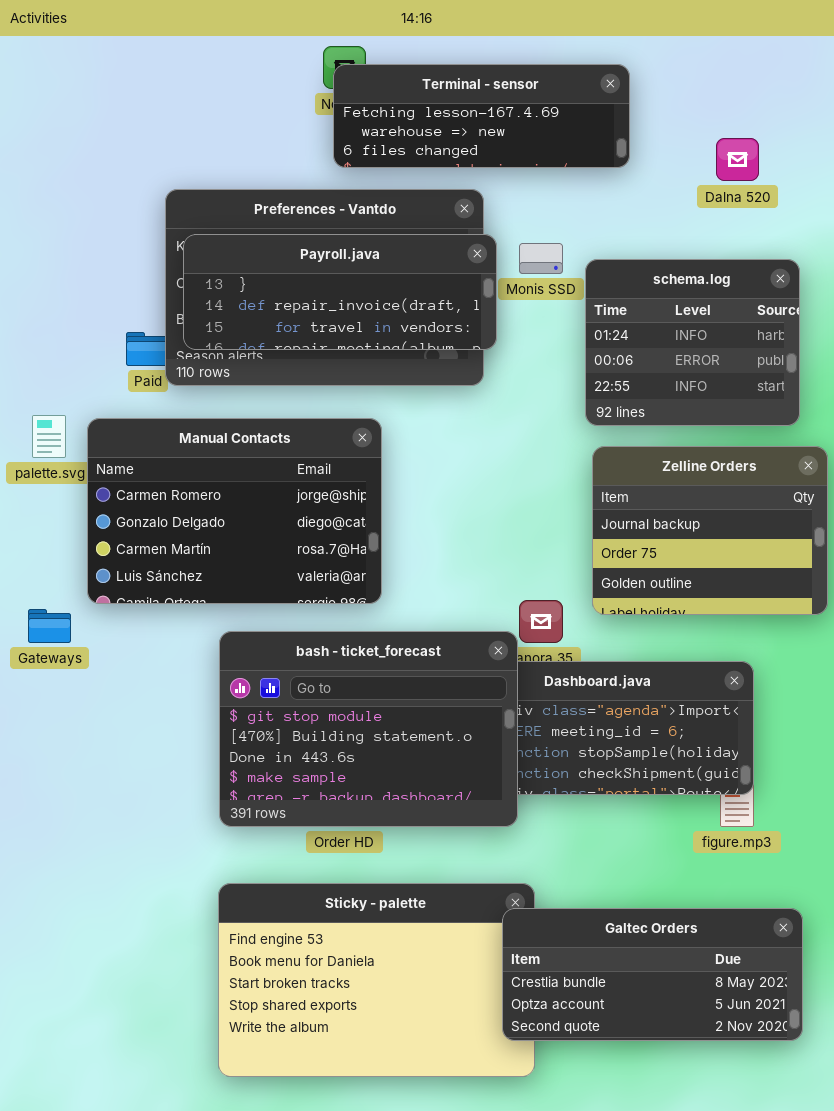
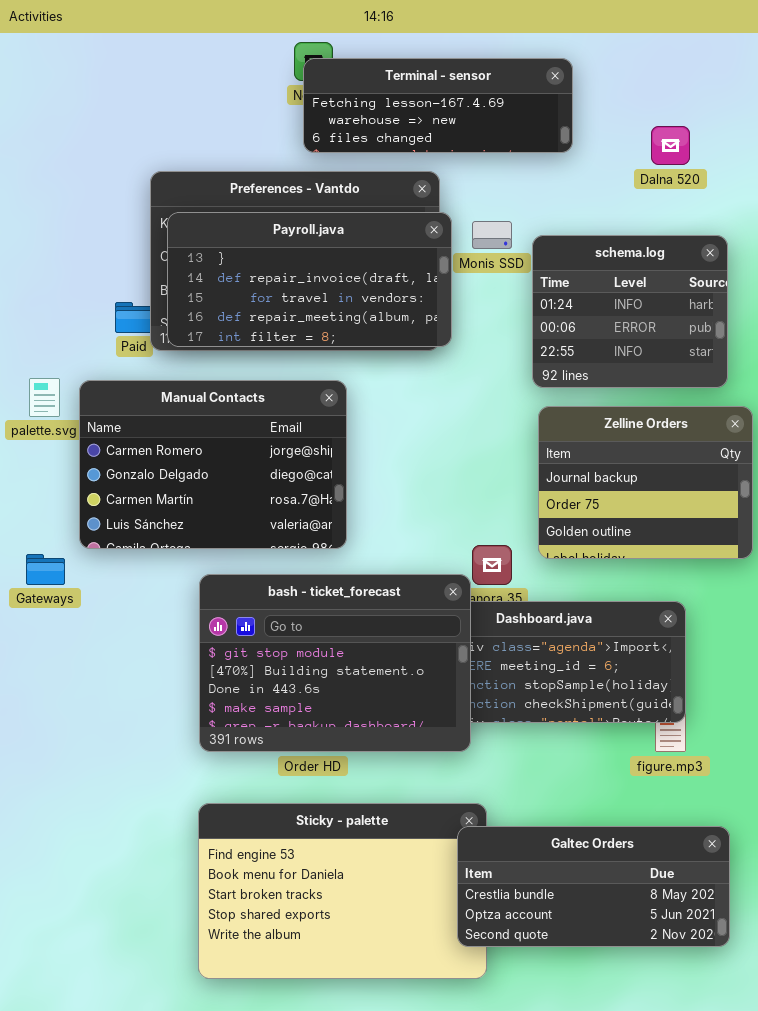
Payroll.java: [183,234,497,350] -> [167,212,452,347], resized

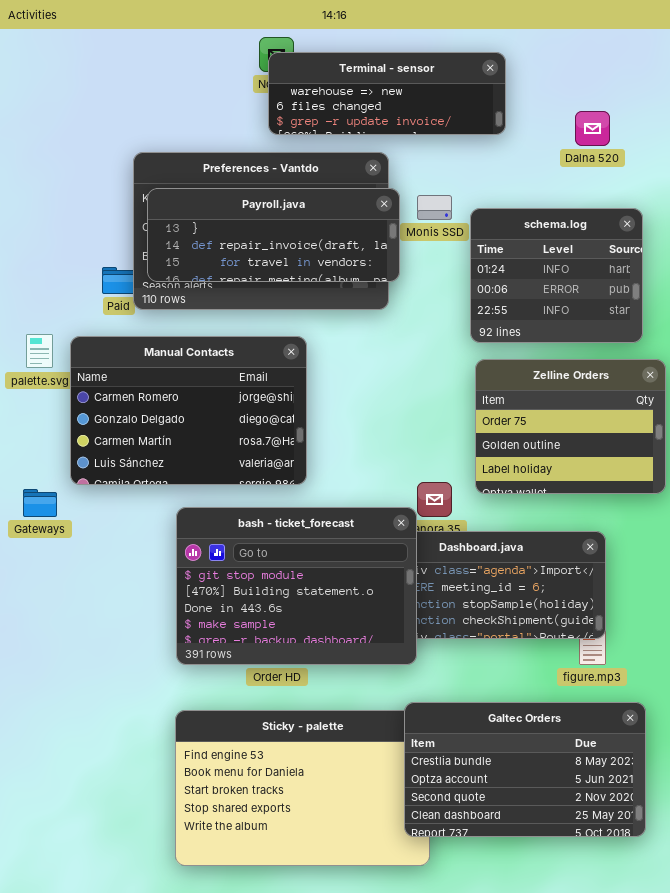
Terminal - sensor: [303,58,573,153] -> [268,52,506,135], scrolled down 1 row
Payroll.java: [167,212,452,347] -> [147,188,400,282], resized
Zelline Orders: [538,406,753,559] -> [475,359,666,494], scrolled down 1 row
Galtec Orders: [457,826,730,947] -> [404,702,646,837], resized

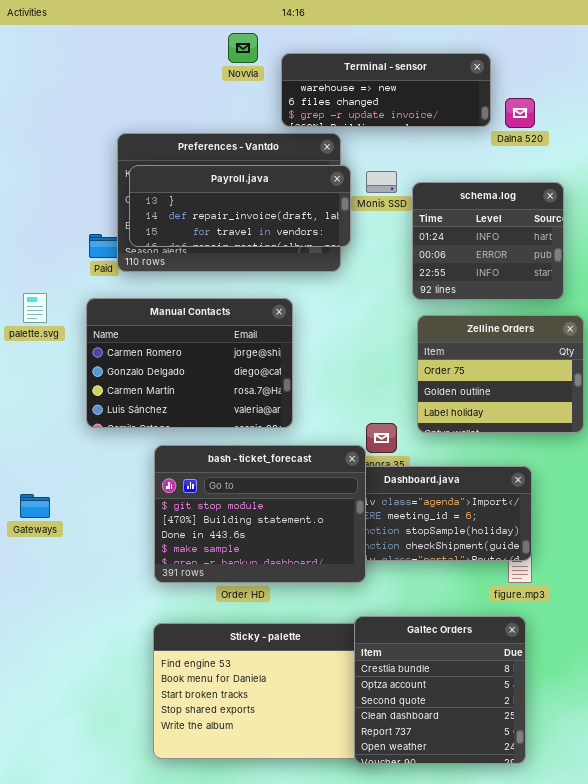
Terminal - sensor: [268,52,506,135] -> [281,53,491,127], moved
Manual Contacts: [70,336,307,485] -> [86,298,293,428], moved
Gateways: [23,489,57,517] -> [20,494,50,518], moved
Galtec Orders: [404,702,646,837] -> [354,616,526,764], resized

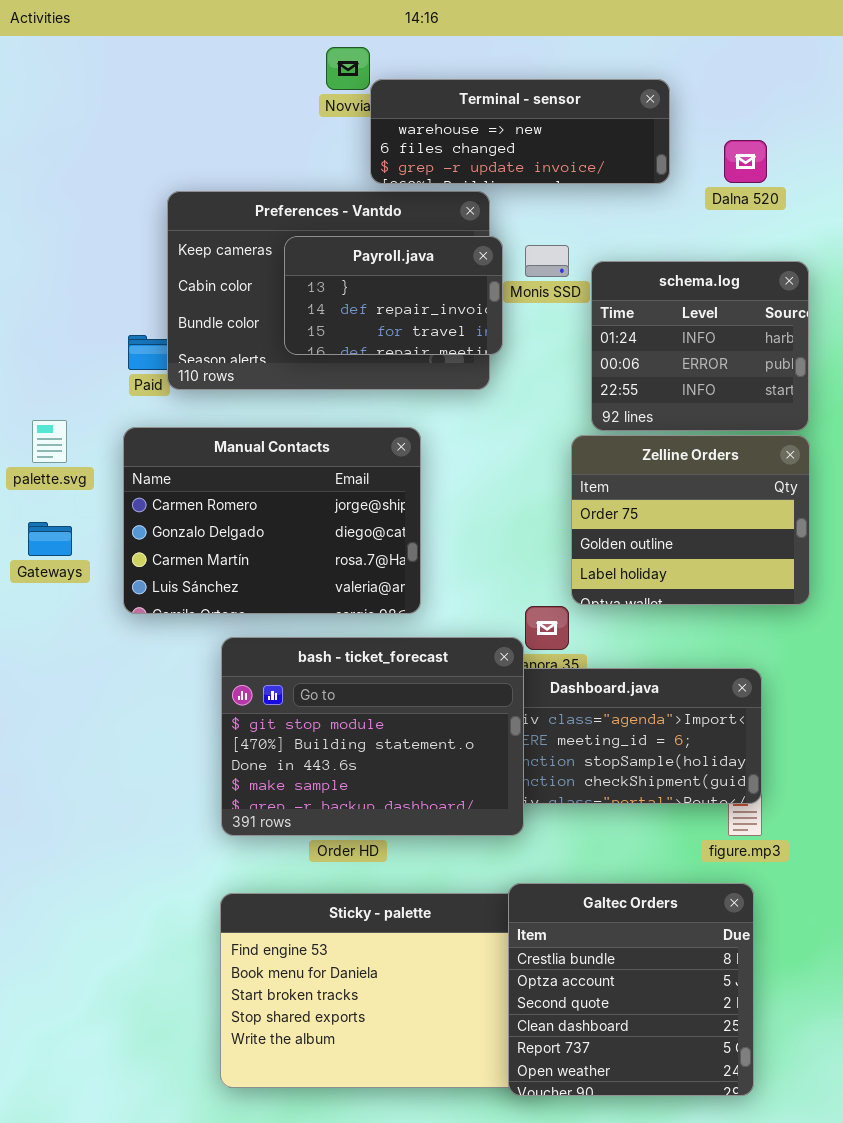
Terminal - sensor: [281,53,491,127] -> [370,79,670,184], moved
Payroll.java: [129,165,351,247] -> [284,236,503,355], resized
Zelline Orders: [417,315,584,433] -> [571,435,810,605], moved
Gateways: [20,494,50,518] -> [28,522,72,556], moved

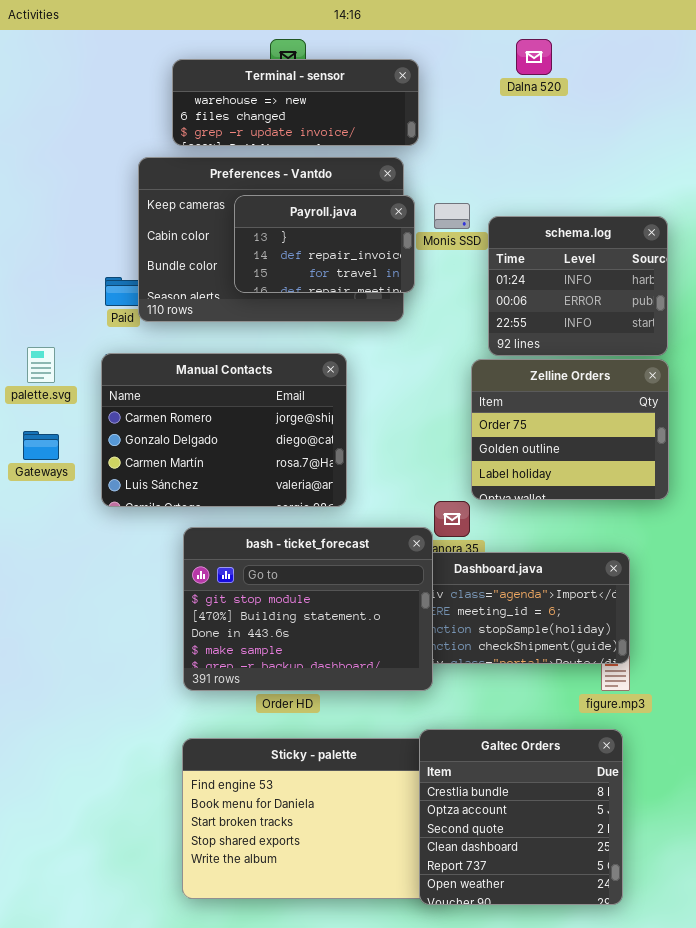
Terminal - sensor: [370,79,670,184] -> [172,59,419,146], moved
Dalna 520: [724,140,767,183] -> [516,39,552,75], moved

